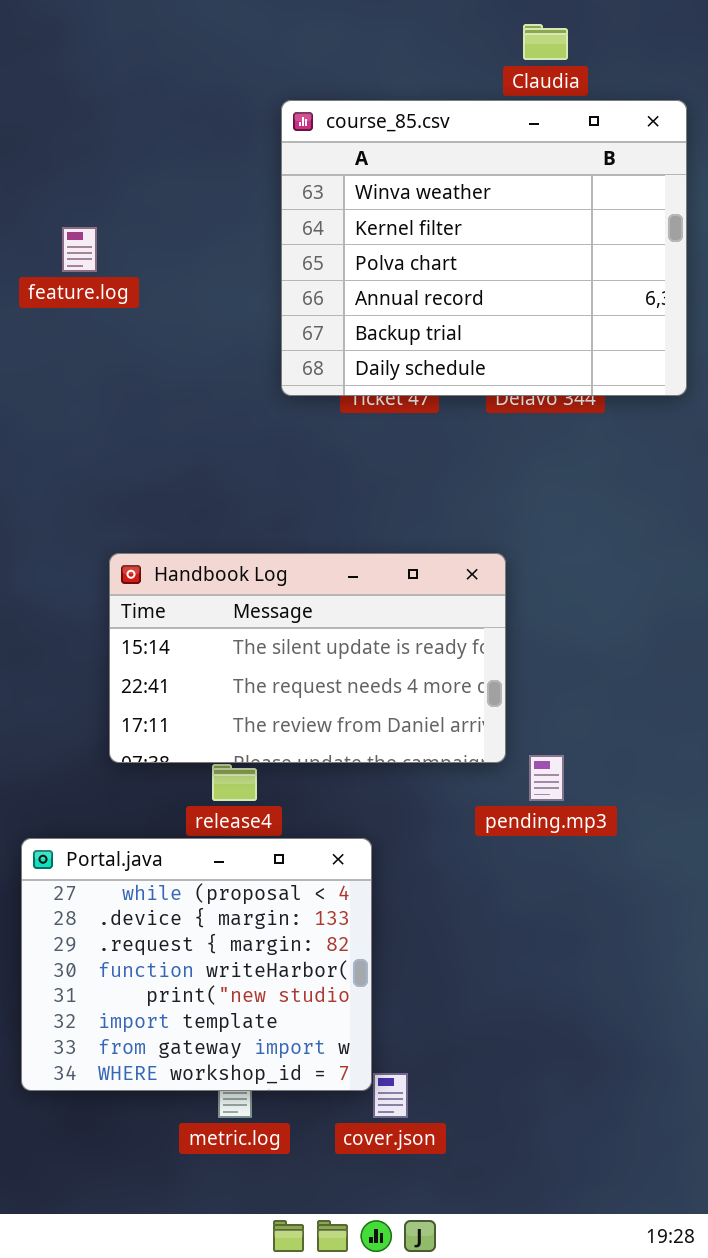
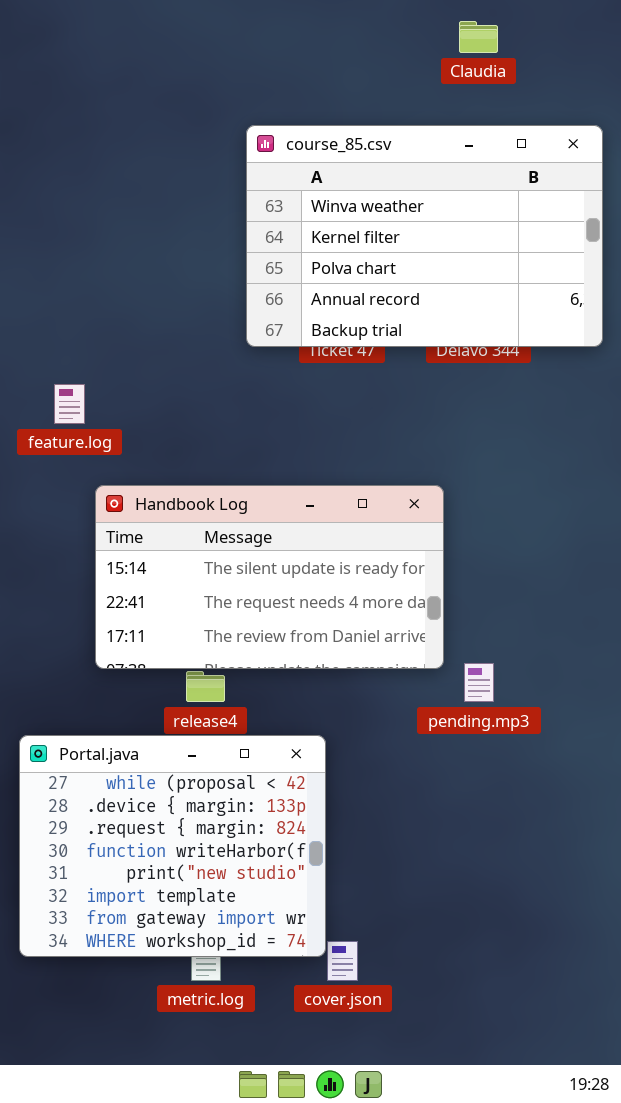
course_85.csv: [281,100,687,396] -> [246,125,603,347], resized
feature.log: [62,227,97,272] -> [54,384,85,424], moved

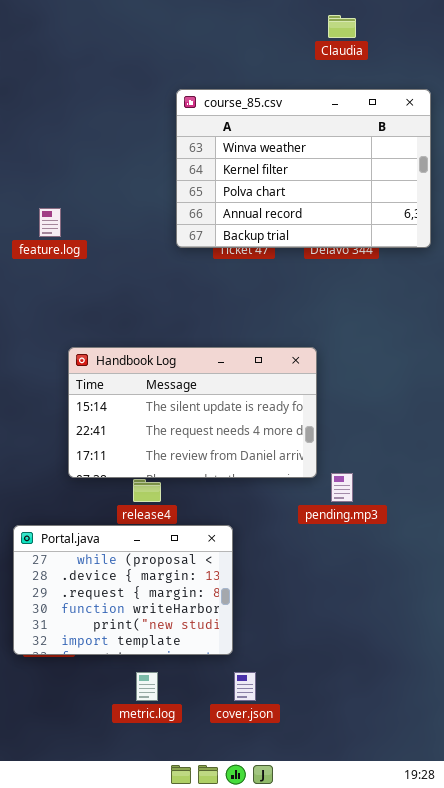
feature.log: [54,384,85,424] -> [39,208,61,237], moved
Portal.java: [19,735,326,957] -> [13,525,233,655], resized

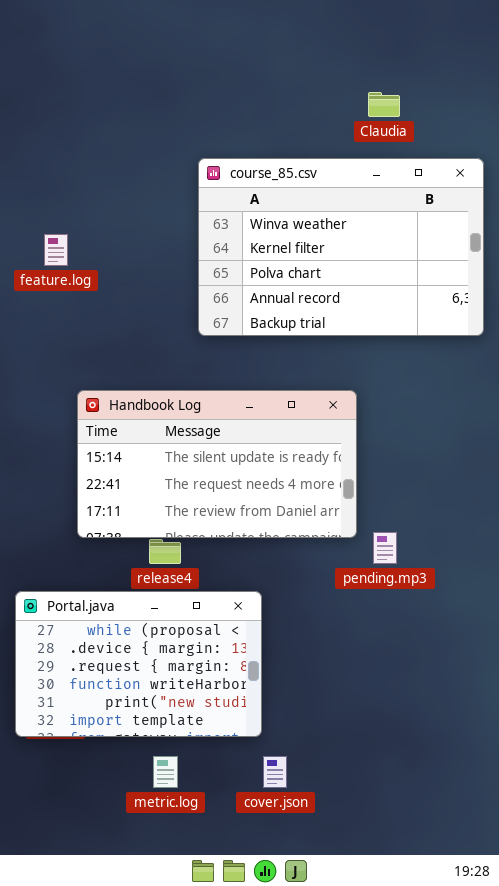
Claudia: [328,15,356,38] -> [368,92,400,117], moved
course_85.csv: [176,89,431,248] -> [198,158,484,336], moved

